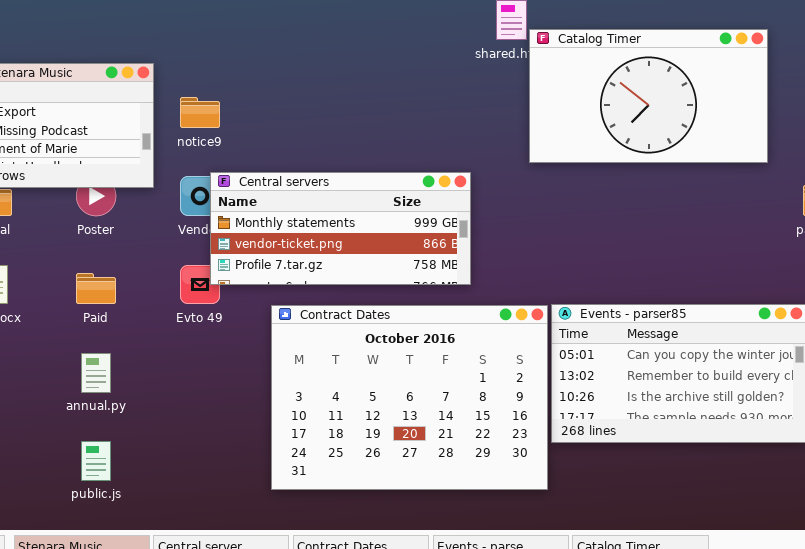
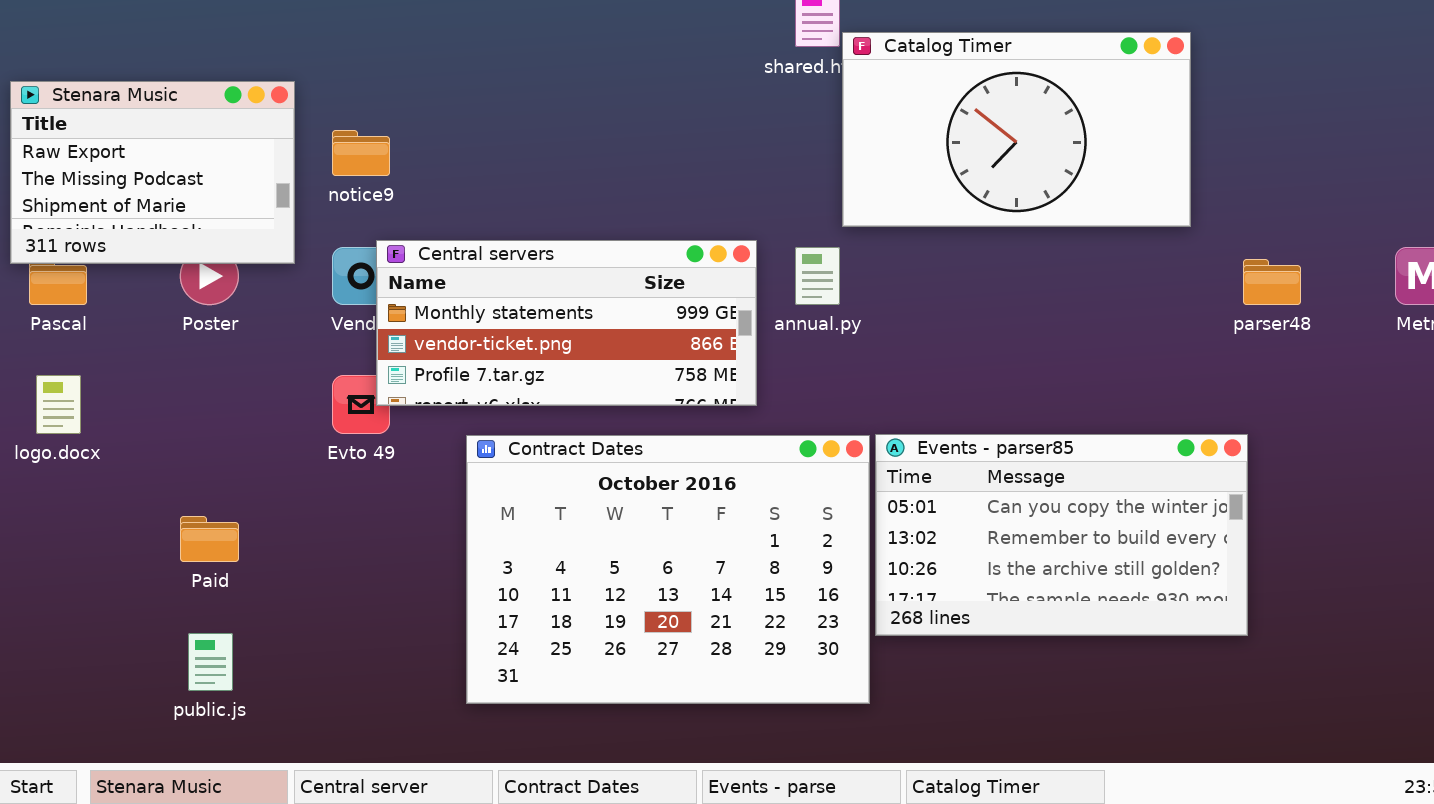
Paid: [76,273,116,304] -> [180,516,239,562], moved
annual.py: [81,353,111,393] -> [795,247,840,305], moved

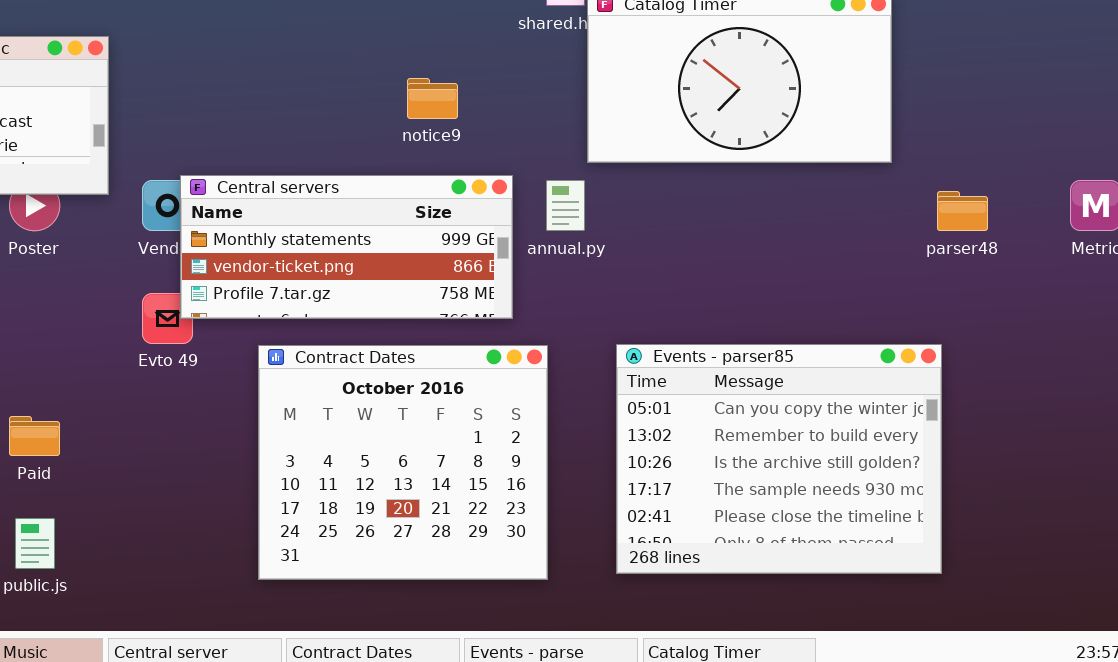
notice9: [332,130,390,176] -> [407,78,458,119], moved
Events - parser85: [875,434,1248,636] -> [616,344,942,574], resized
Contract Dates: [466,435,870,704] -> [258,345,548,580], resized

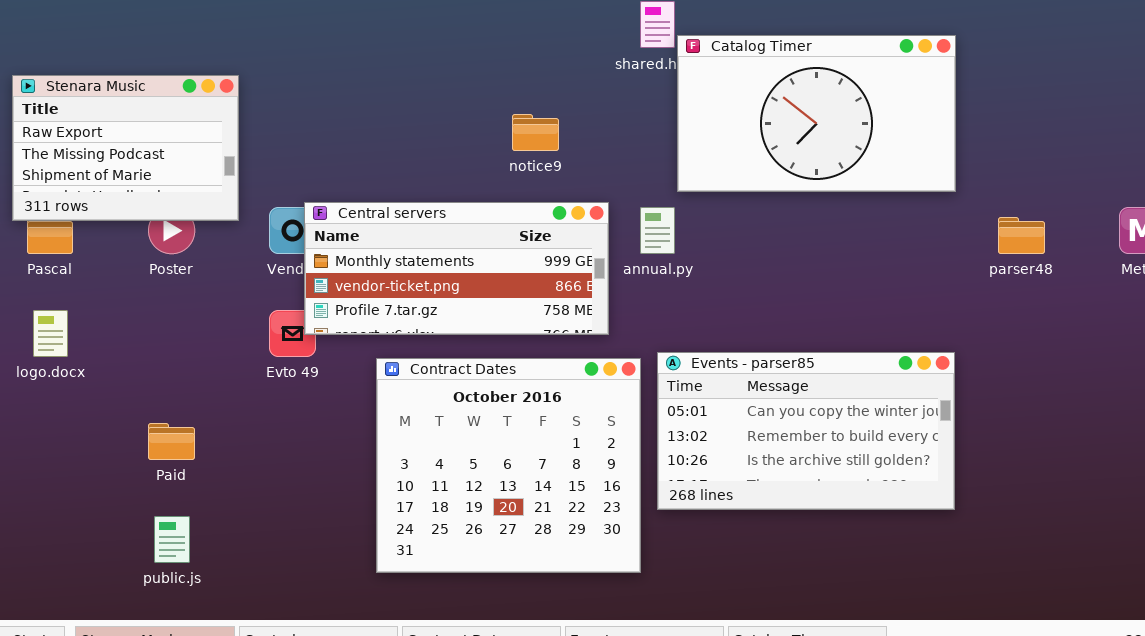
Events - parser85: [616,344,942,574] -> [657,352,955,510], moved, resized

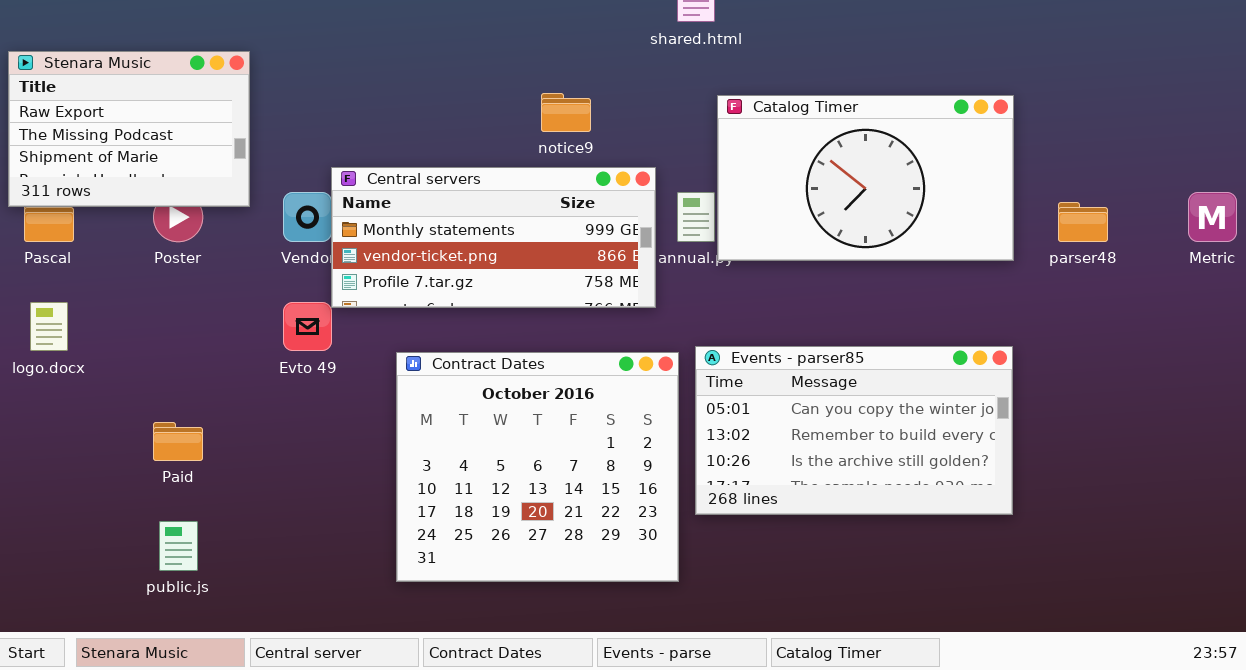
Catalog Timer: [677,35,956,192] -> [717,95,1014,261], moved
Central servers: [304,202,609,335] -> [331,167,656,308], moved

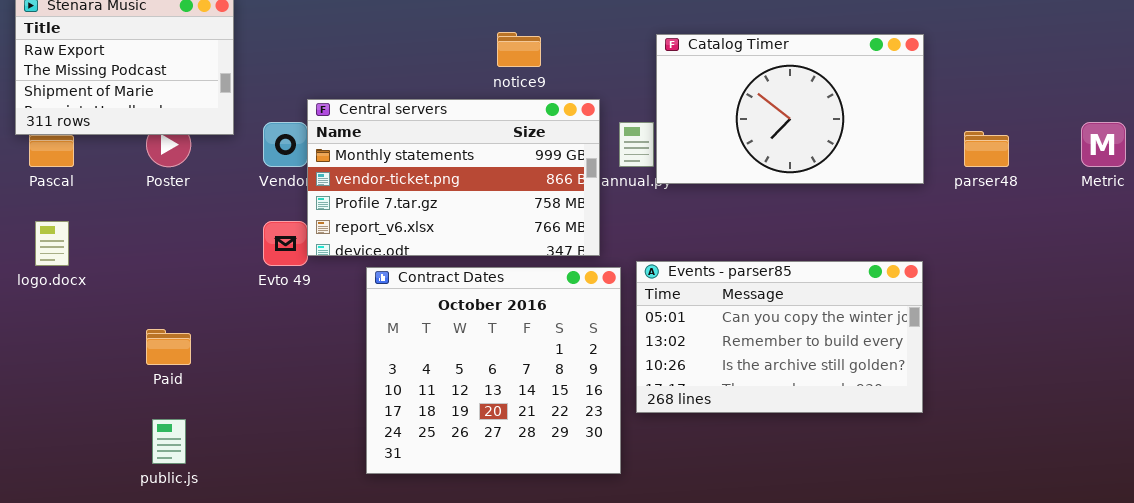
Central servers: [331,167,656,308] -> [307,99,600,256], resized

